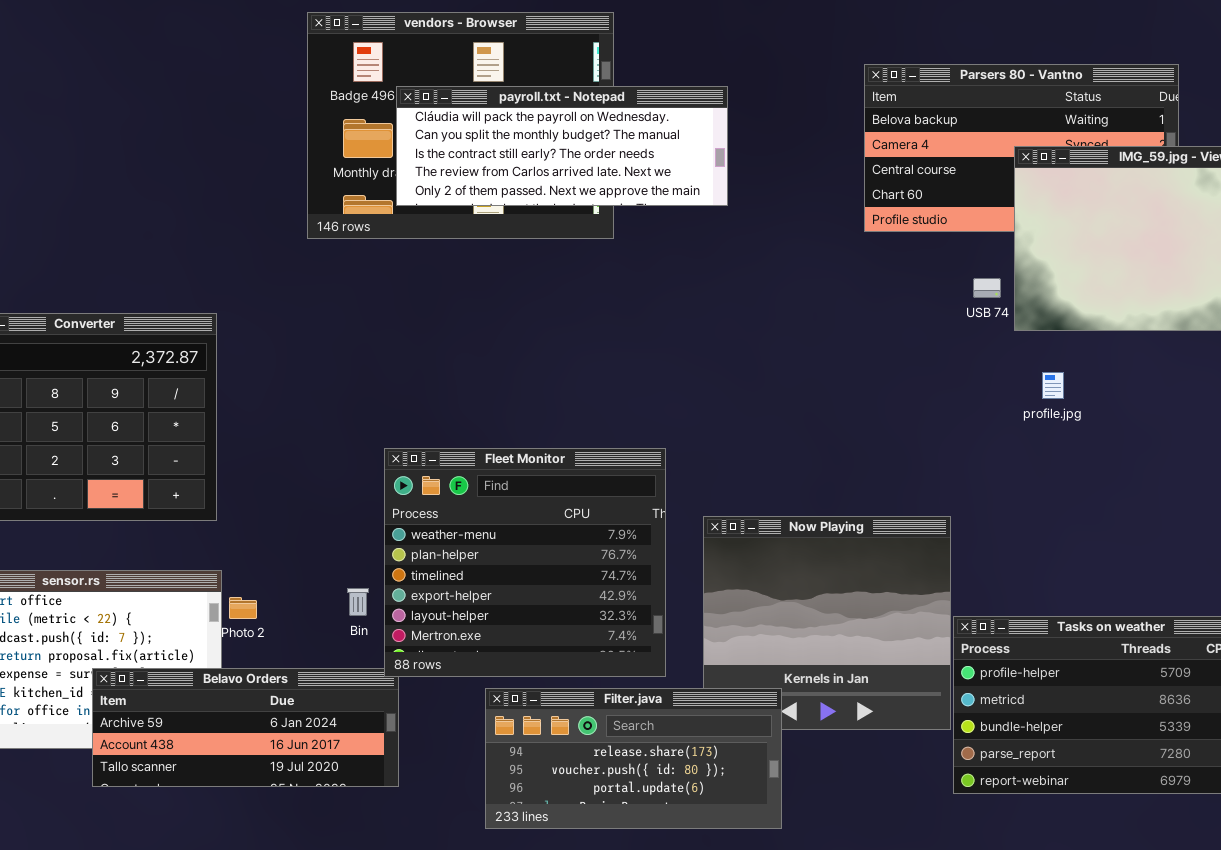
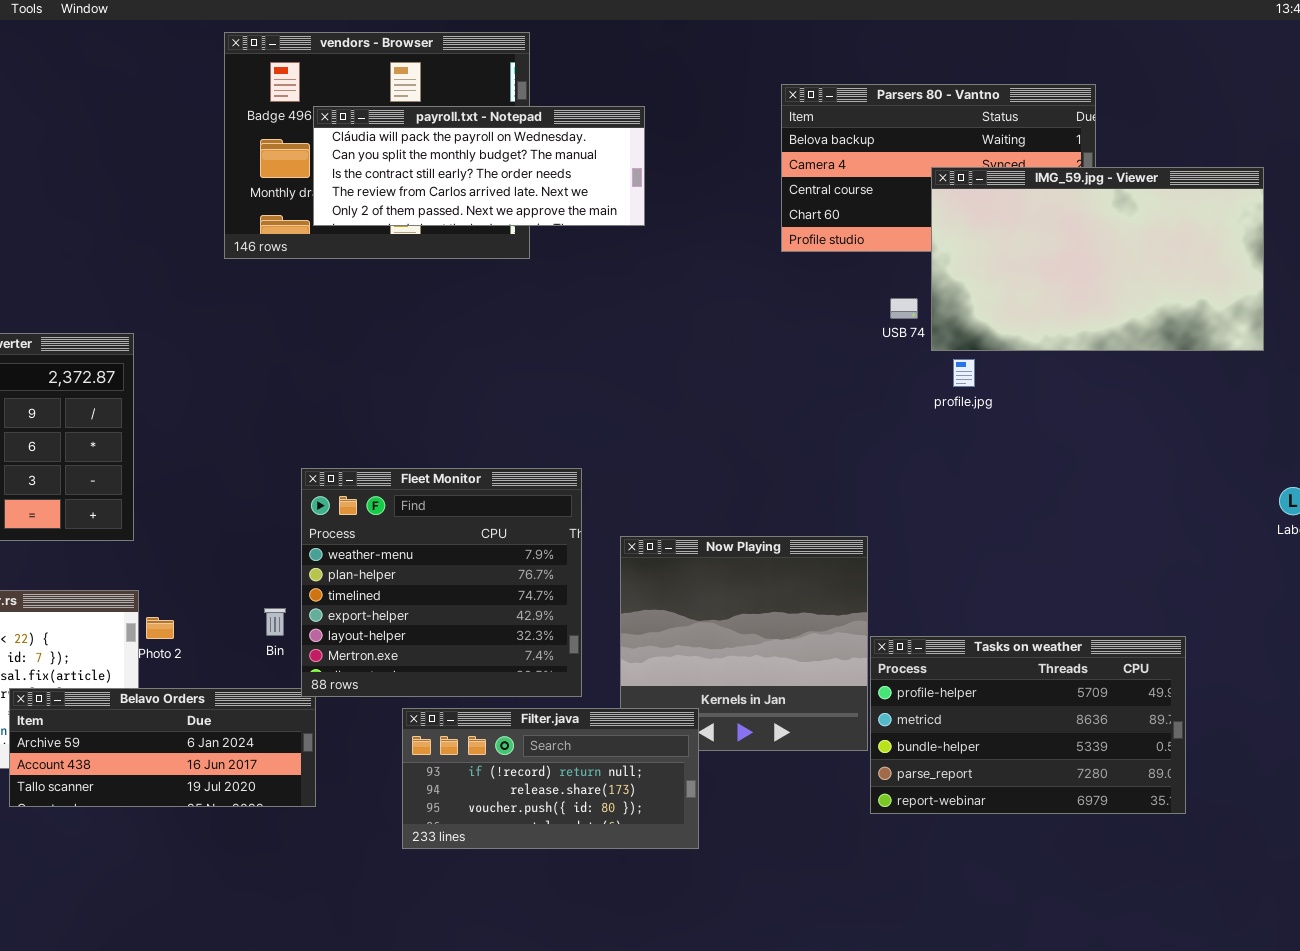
profile.jpg: [1042,372,1064,399] -> [953,359,975,387], moved
Filter.java: [485,688,782,829] -> [402,708,699,849], scrolled up 1 row

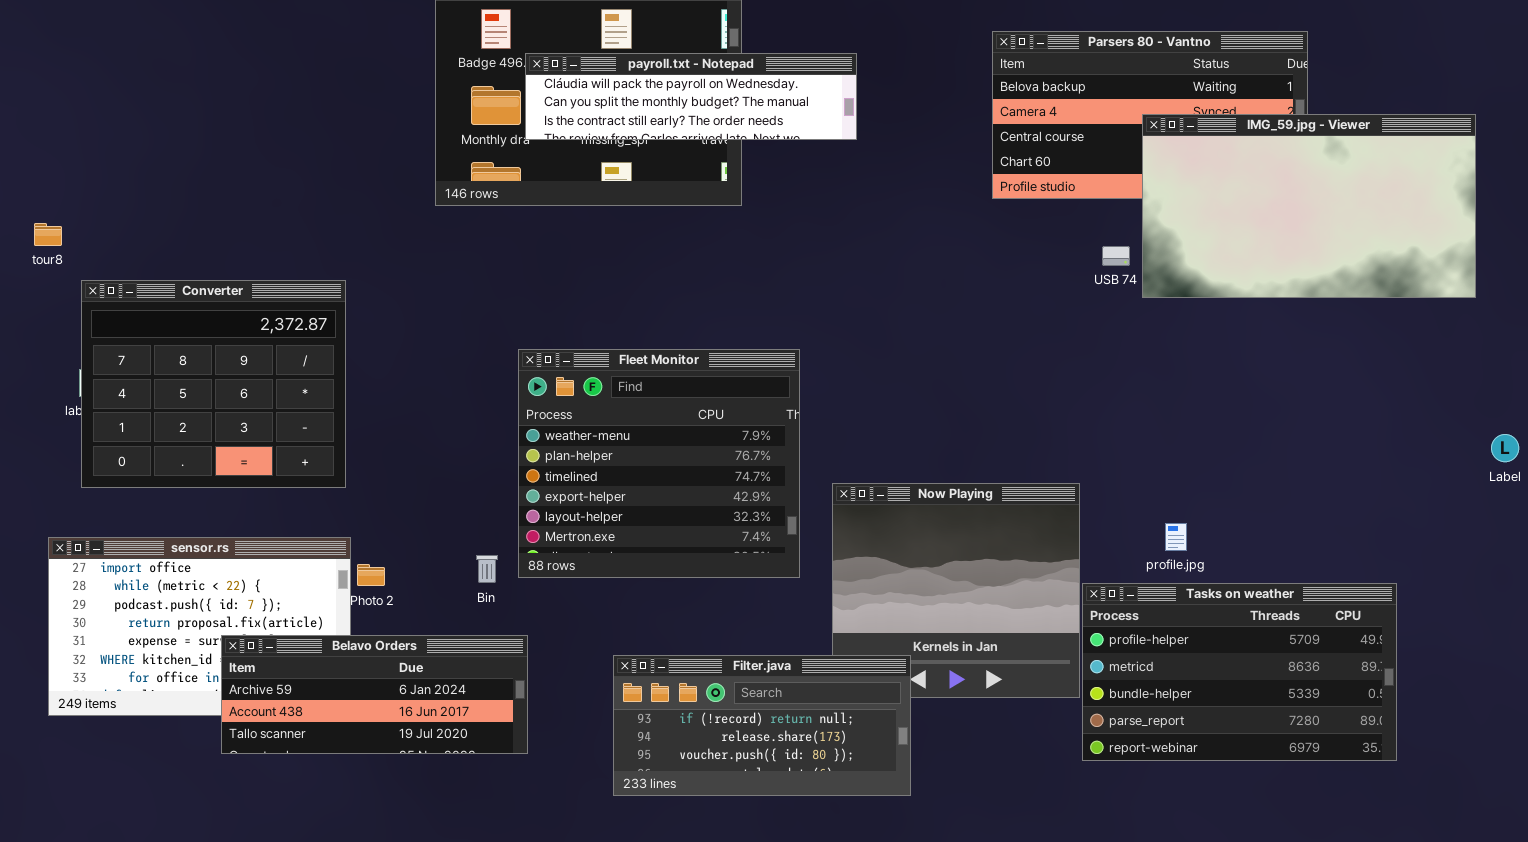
payroll.txt - Notepad: [313,106,645,226] -> [525,53,857,140], resized
profile.jpg: [953,359,975,387] -> [1165,523,1187,551], moved
Fleet Monitor: [301,468,582,697] -> [518,349,800,578], moved

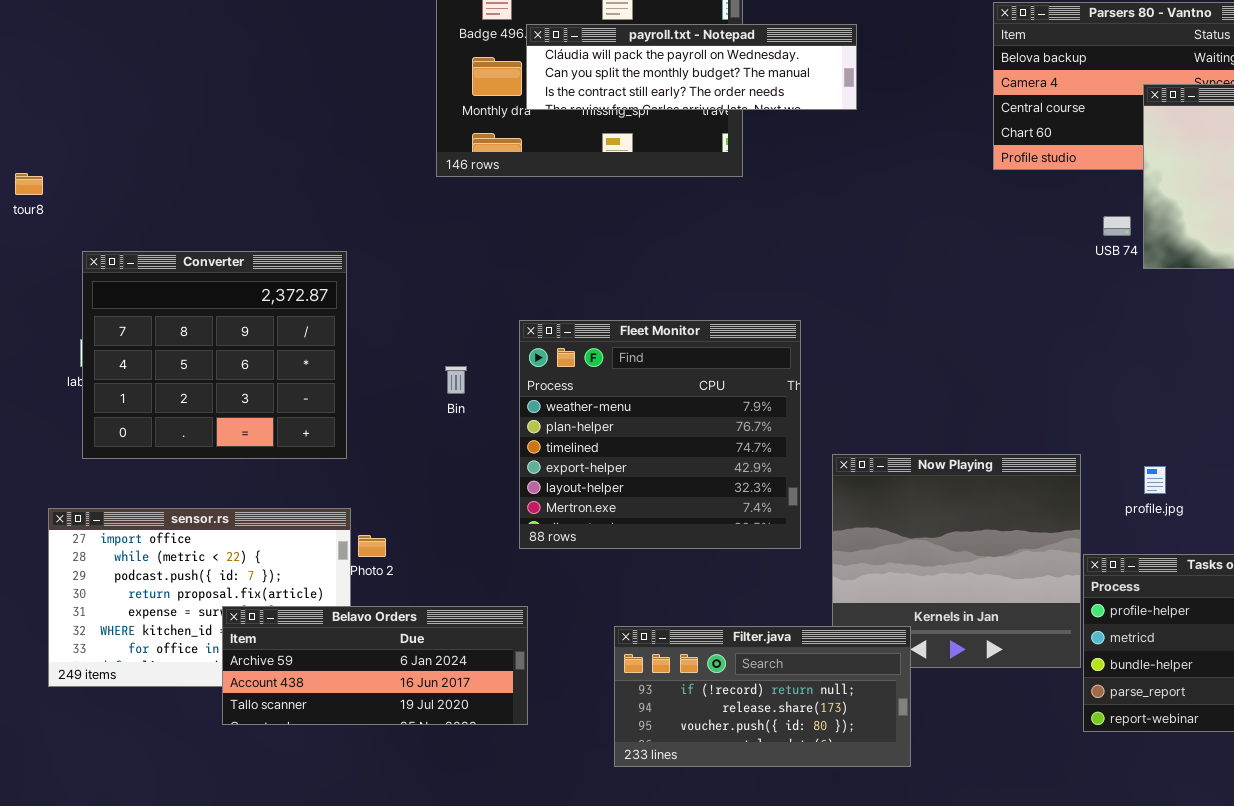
tour8: [34,223,62,246] -> [15,173,43,195], moved
profile.jpg: [1165,523,1187,551] -> [1144,466,1166,494], moved
Bin: [476,555,498,583] -> [445,366,467,394], moved

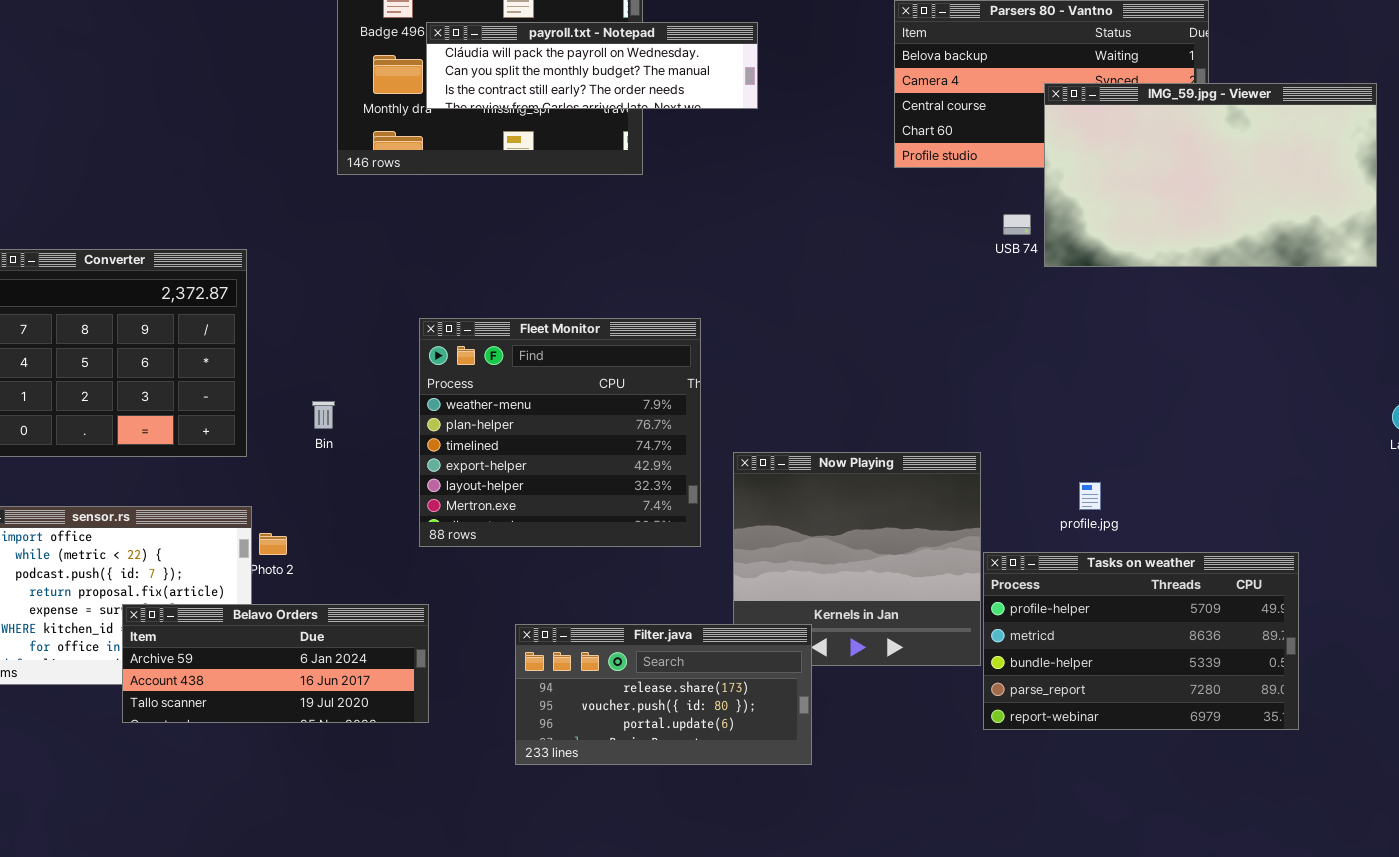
Bin: [445,366,467,394] -> [312,401,335,429], moved
profile.jpg: [1144,466,1166,494] -> [1079,482,1101,510], moved
Filter.java: [614,626,911,767] -> [515,624,812,765], scrolled down 1 row

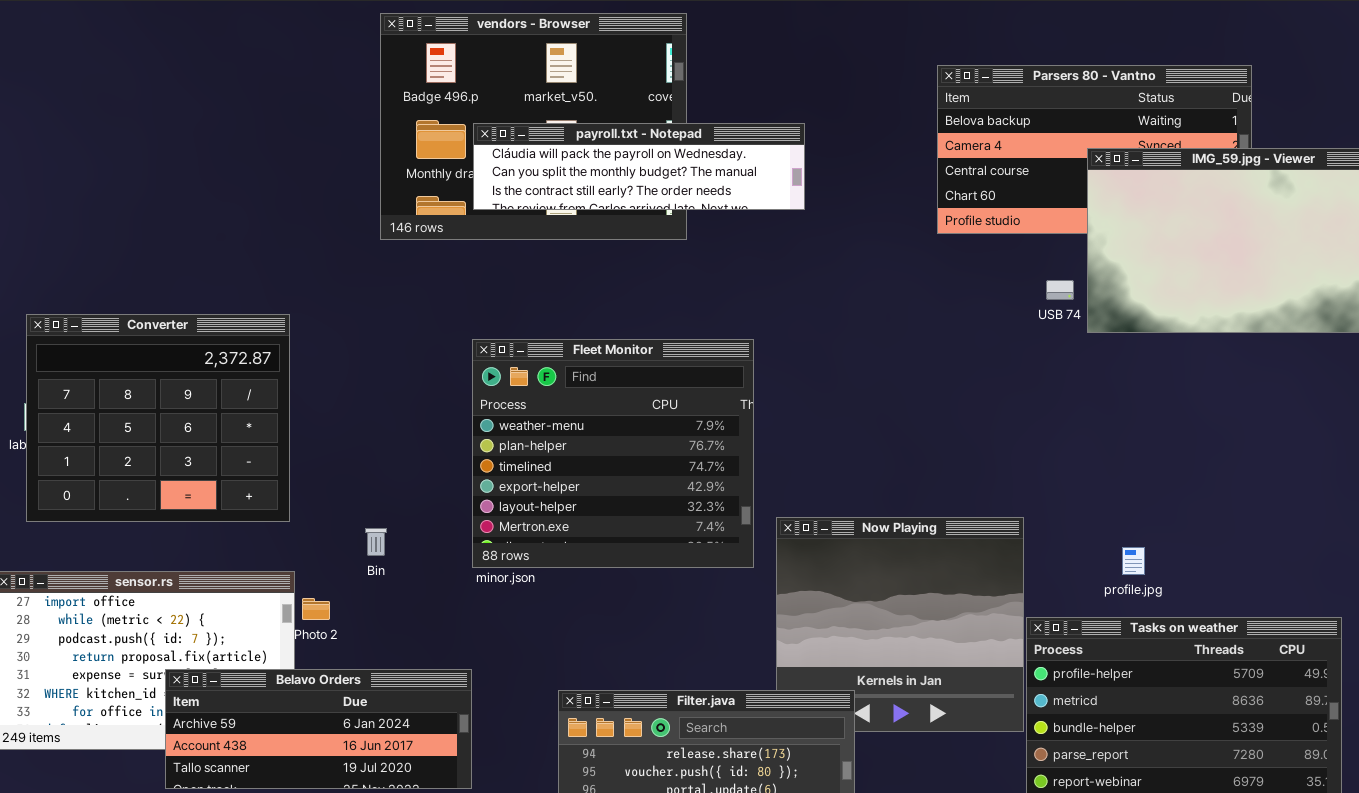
payroll.txt - Notepad: [426,22,758,109] -> [473,123,805,210], moved
Fleet Monitor: [419,318,701,547] -> [472,339,754,568], moved
Bin: [312,401,335,429] -> [365,528,387,556], moved

